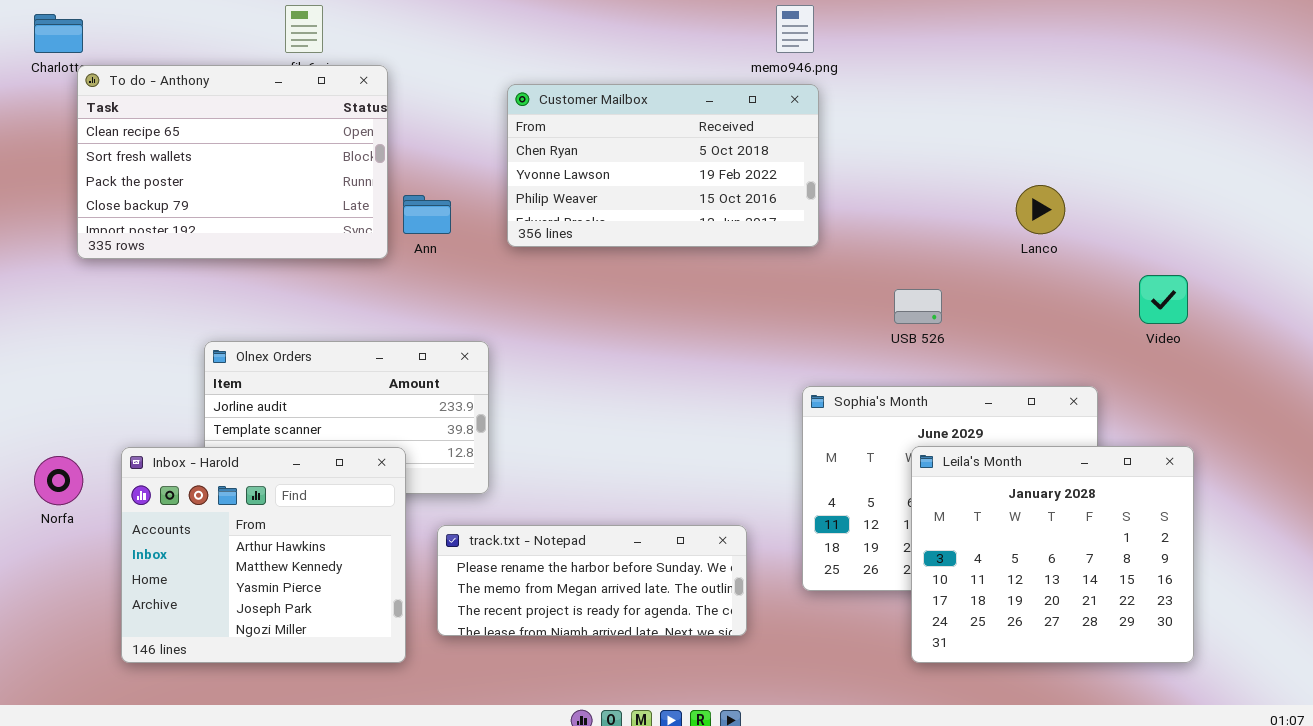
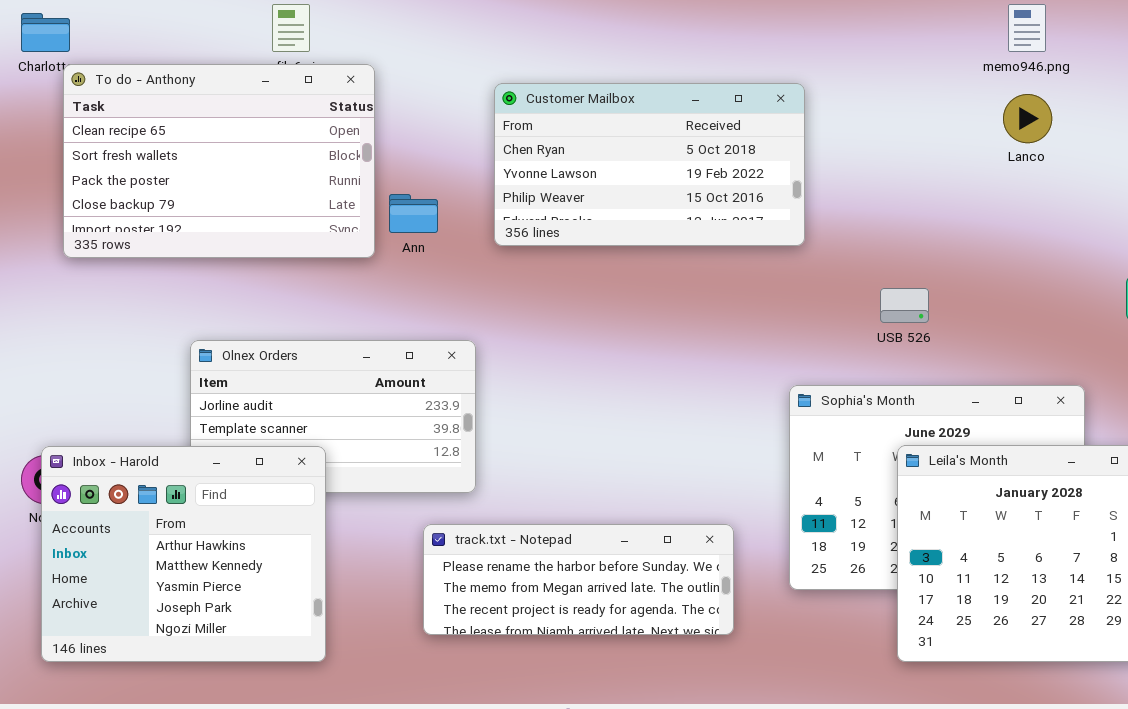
memo946.png: [776,5,814,53] -> [1008,4,1046,52], moved
Lanco: [1016,185,1065,234] -> [1003,94,1052,143], moved
Inbox - Harold: [121,447,406,663] -> [41,446,326,662], moved

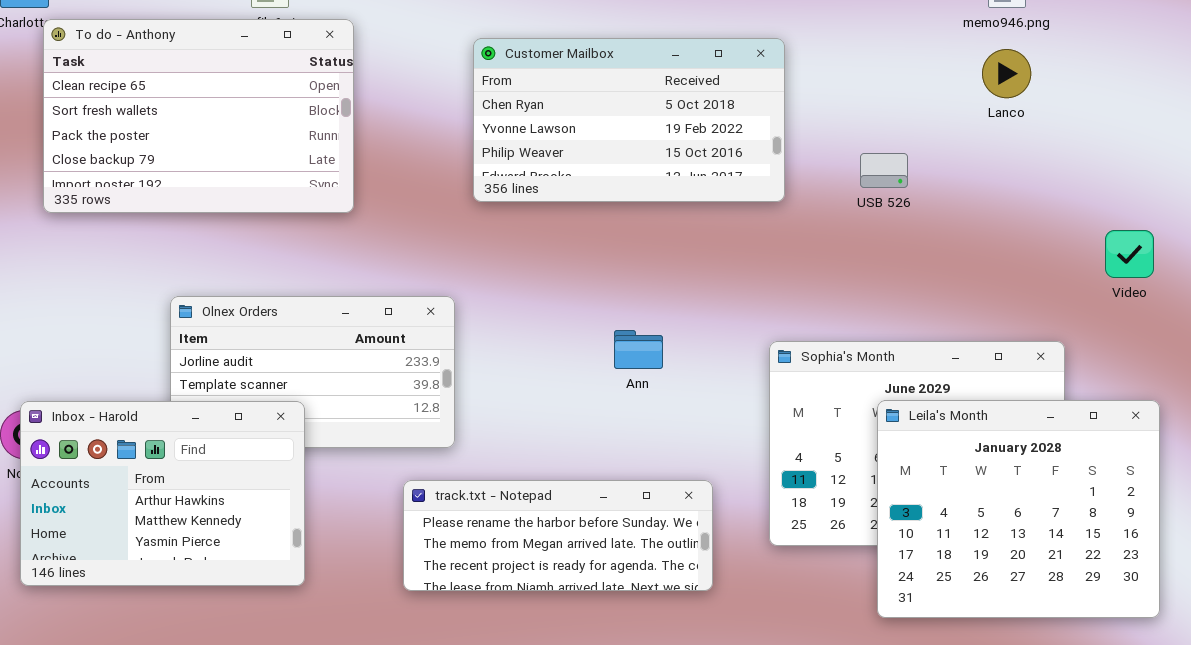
Ann: [389,194,438,233] -> [614,330,663,369], moved
USB 526: [880,288,929,323] -> [860,153,908,188], moved
Inbox - Harold: [41,446,326,662] -> [20,401,305,586], resized

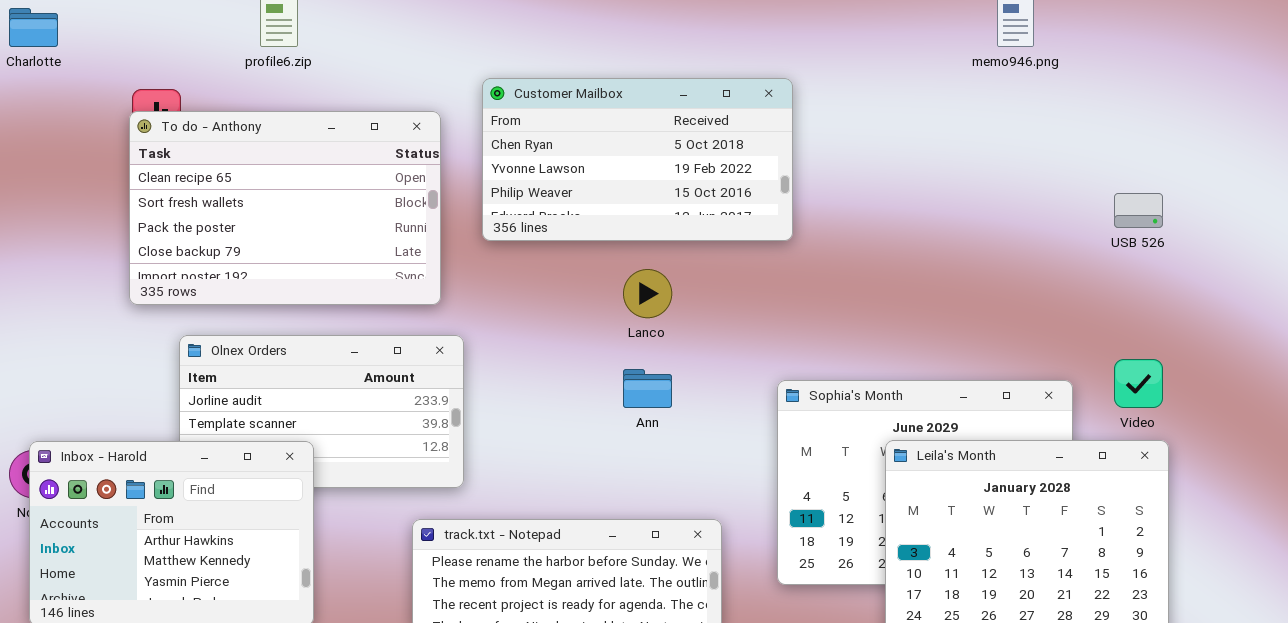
To do - Anthony: [43,19,354,213] -> [129,111,441,305], moved
Lanco: [982,49,1031,98] -> [623,269,672,318], moved
USB 526: [860,153,908,188] -> [1114,193,1163,228], moved
Video: [1105,230,1154,278] -> [1114,359,1163,408], moved

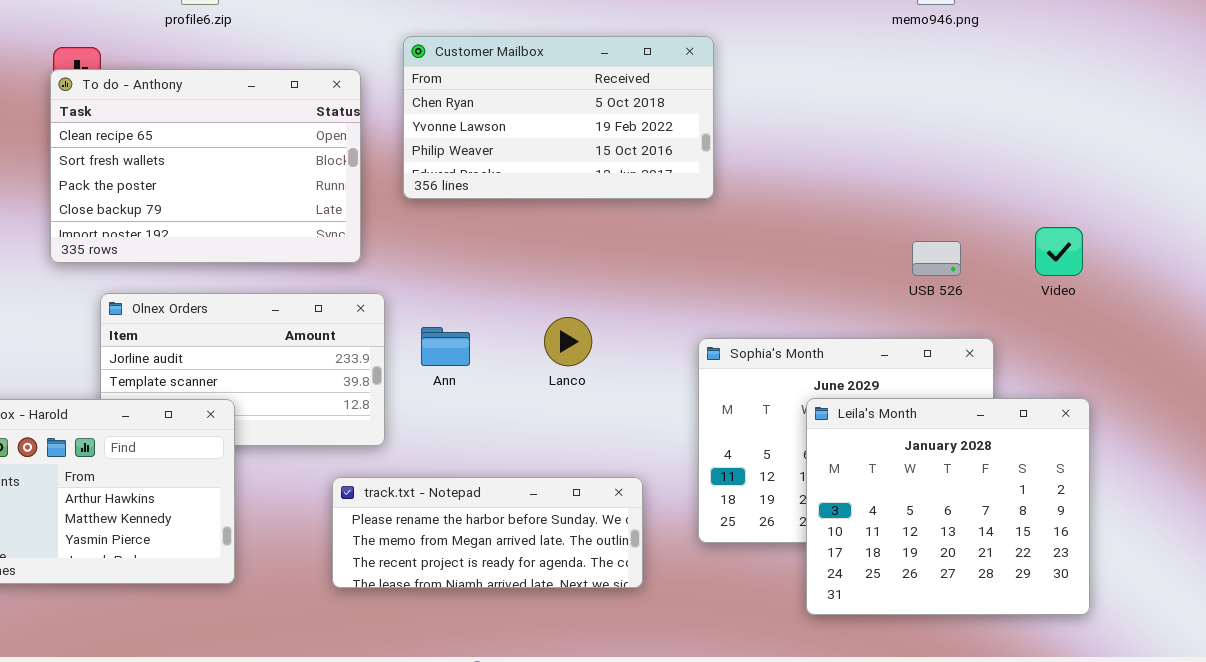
USB 526: [1114,193,1163,228] -> [912,241,961,276], moved
Lanco: [623,269,672,318] -> [544,317,592,366], moved
Video: [1114,359,1163,408] -> [1035,227,1083,276], moved
Ann: [623,369,672,408] -> [421,327,470,366], moved

